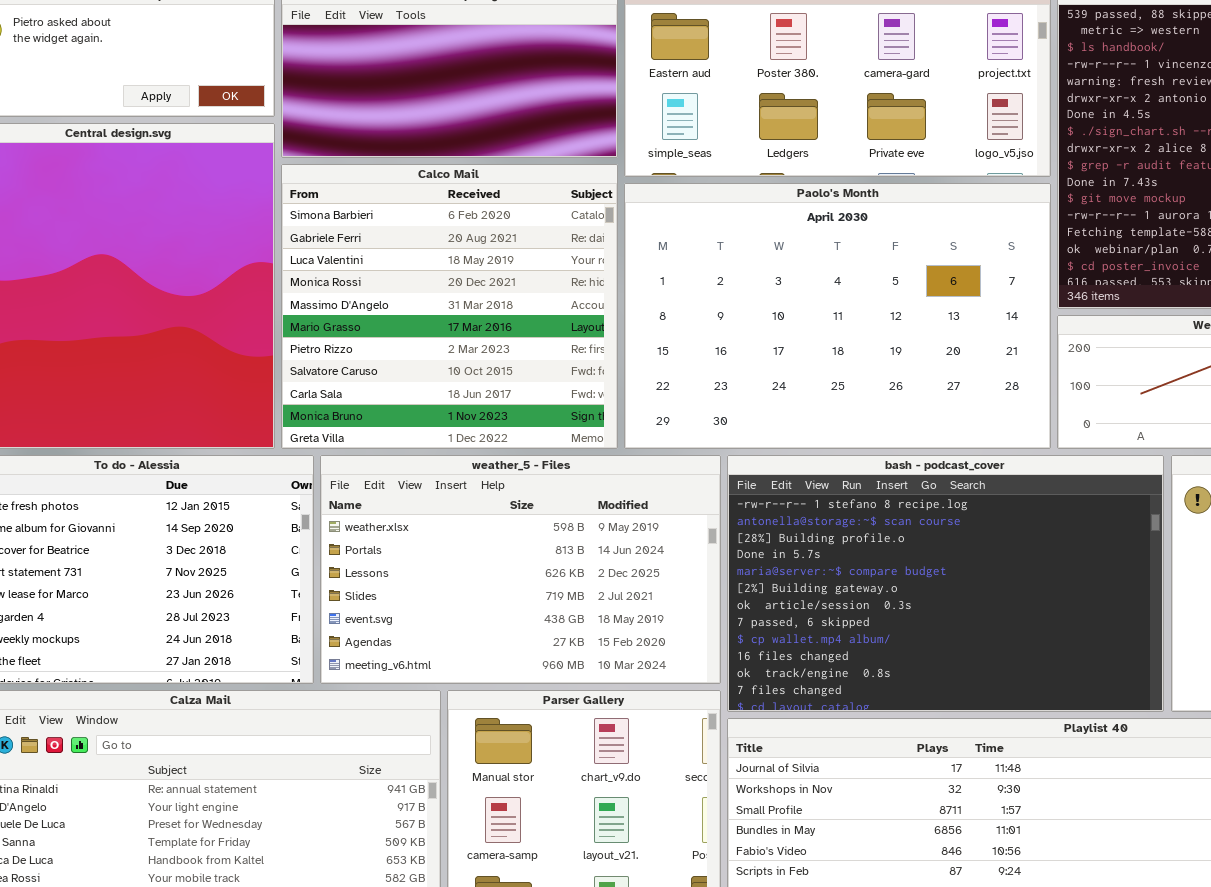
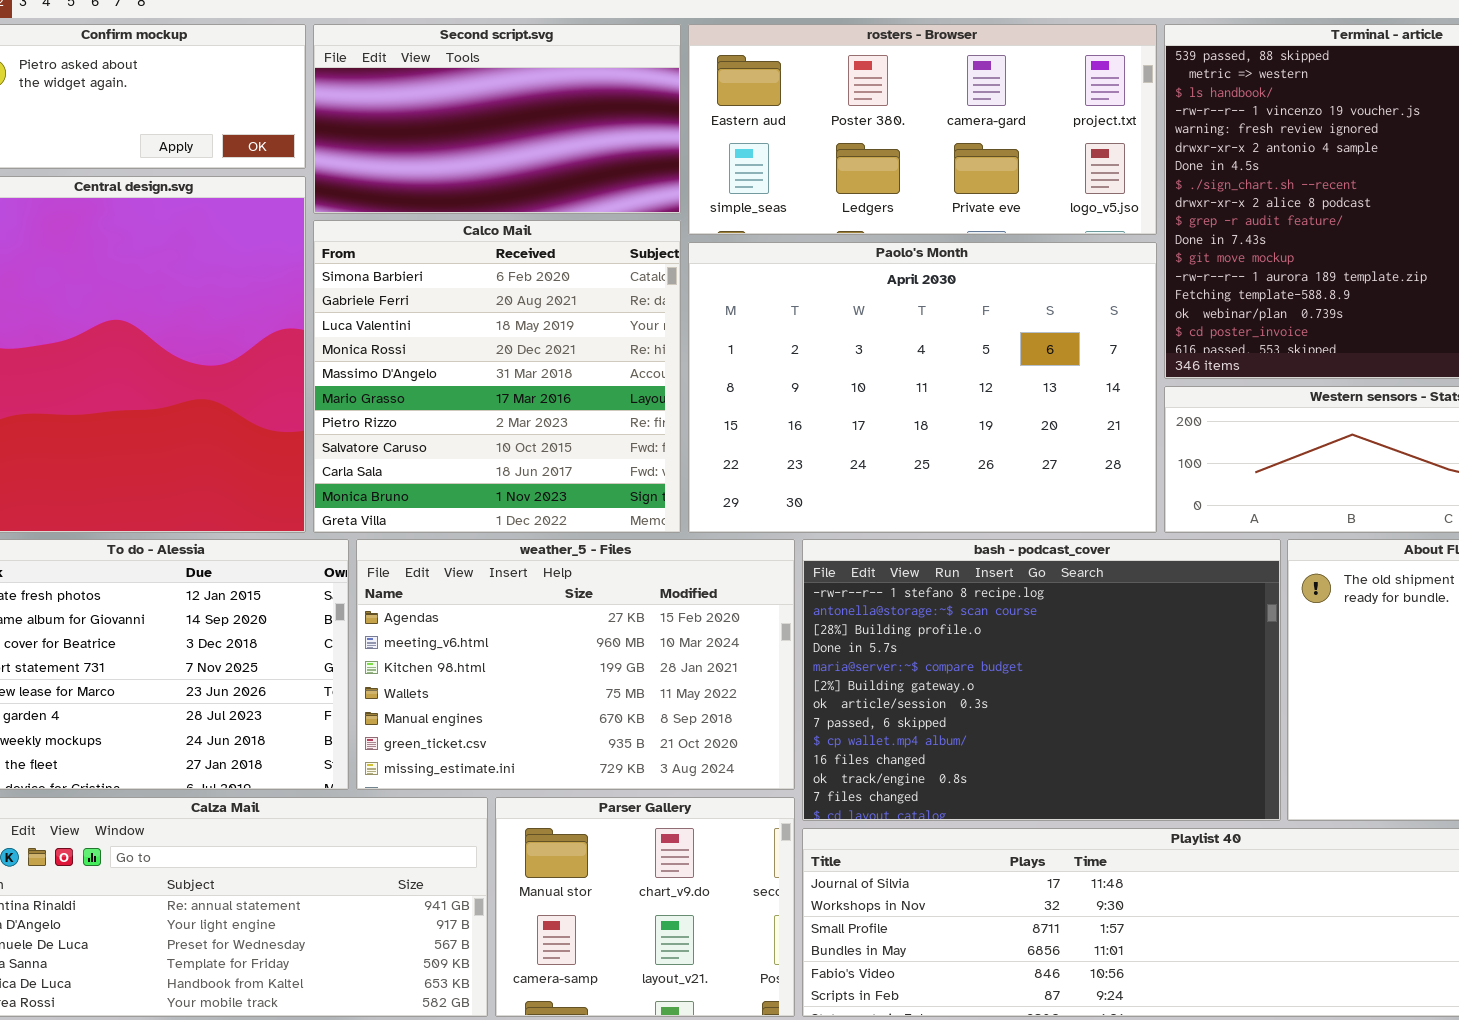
weather_5 - Files: [320,455,721,684] -> [356,539,795,790], scrolled down 5 rows

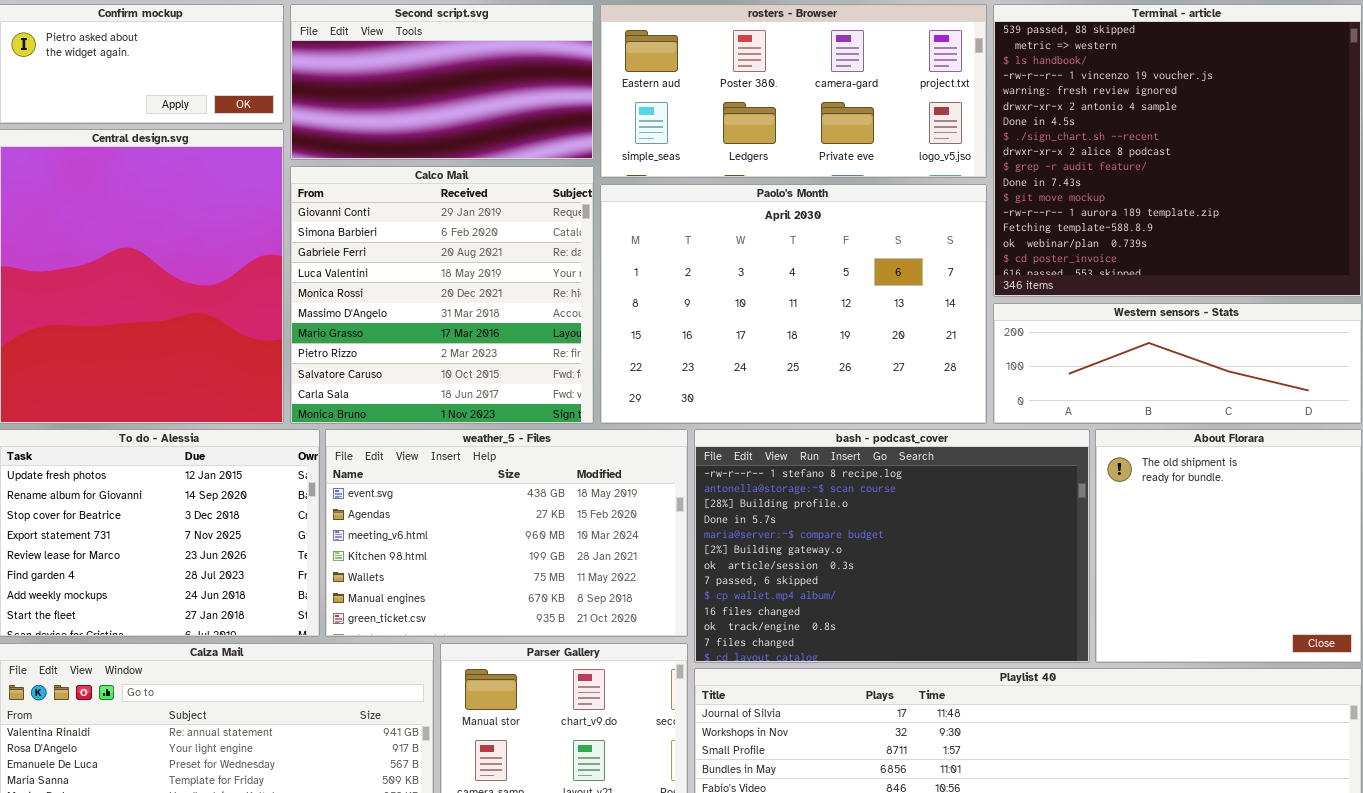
Calco Mail: [313,220,681,533] -> [290,166,594,424], scrolled up 1 row
weather_5 - Files: [356,539,795,790] -> [325,429,688,637], scrolled up 1 row

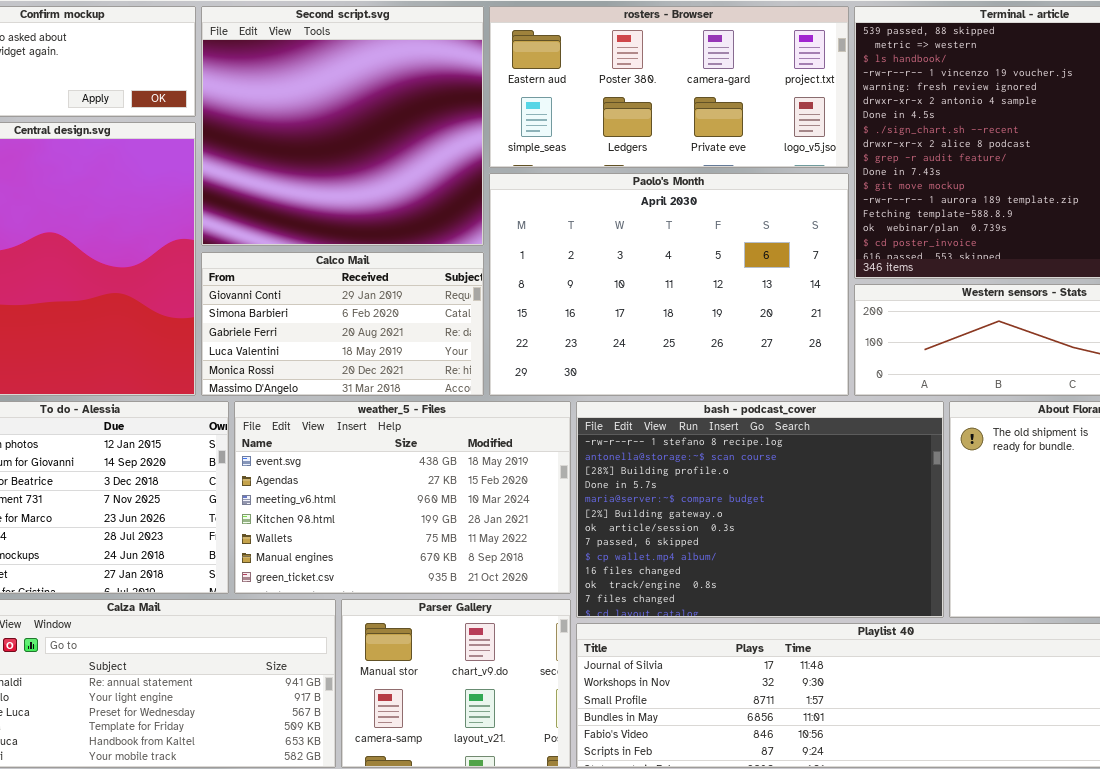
Second script.svg: [290,4,594,160] -> [201,6,484,246], resized
Calco Mail: [290,166,594,424] -> [201,252,484,396], resized

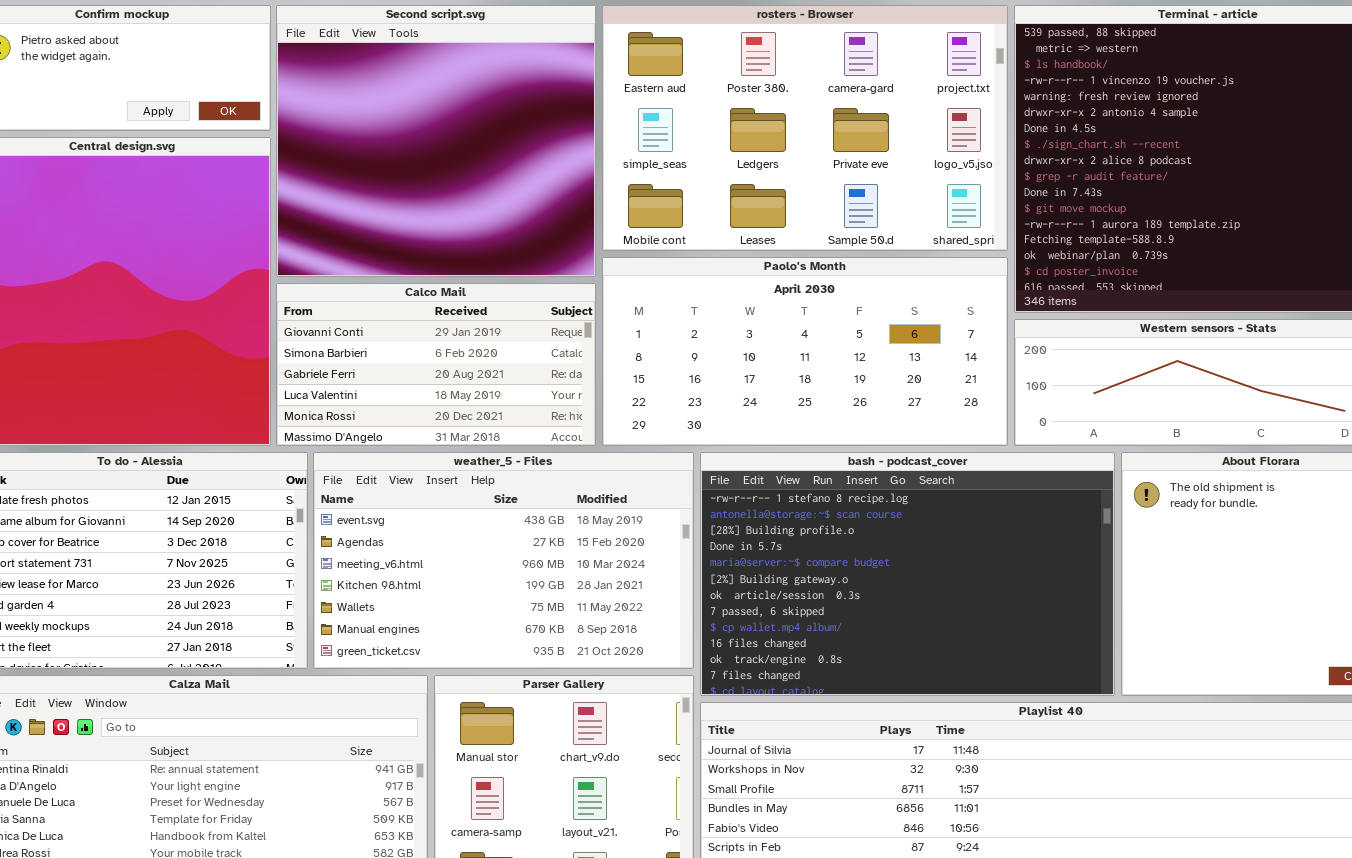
rosters - Browser: [489,6,849,168] -> [602,5,1008,251], resized
Paolo's Month: [489,173,849,396] -> [602,257,1008,446], resized

